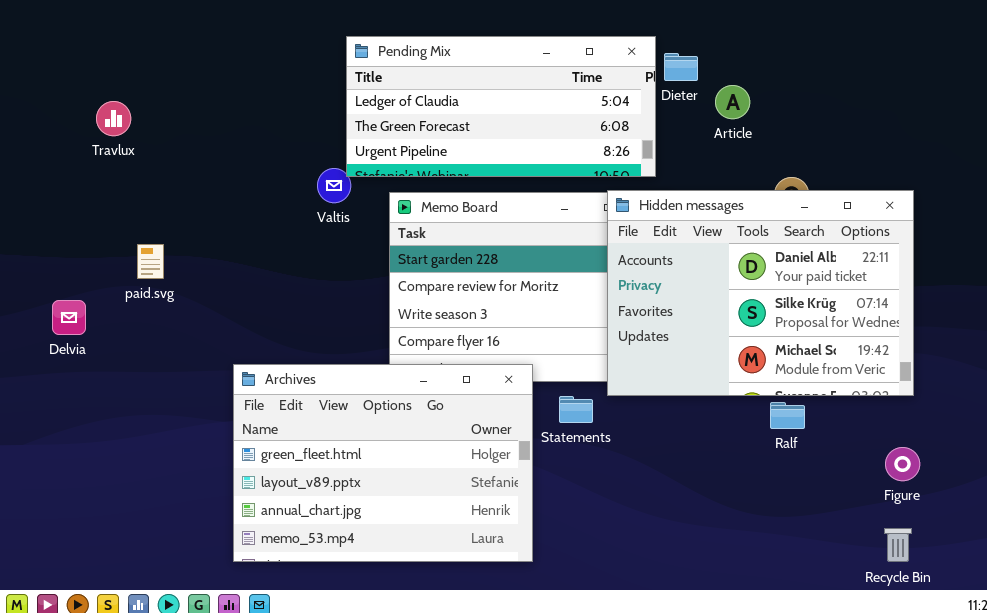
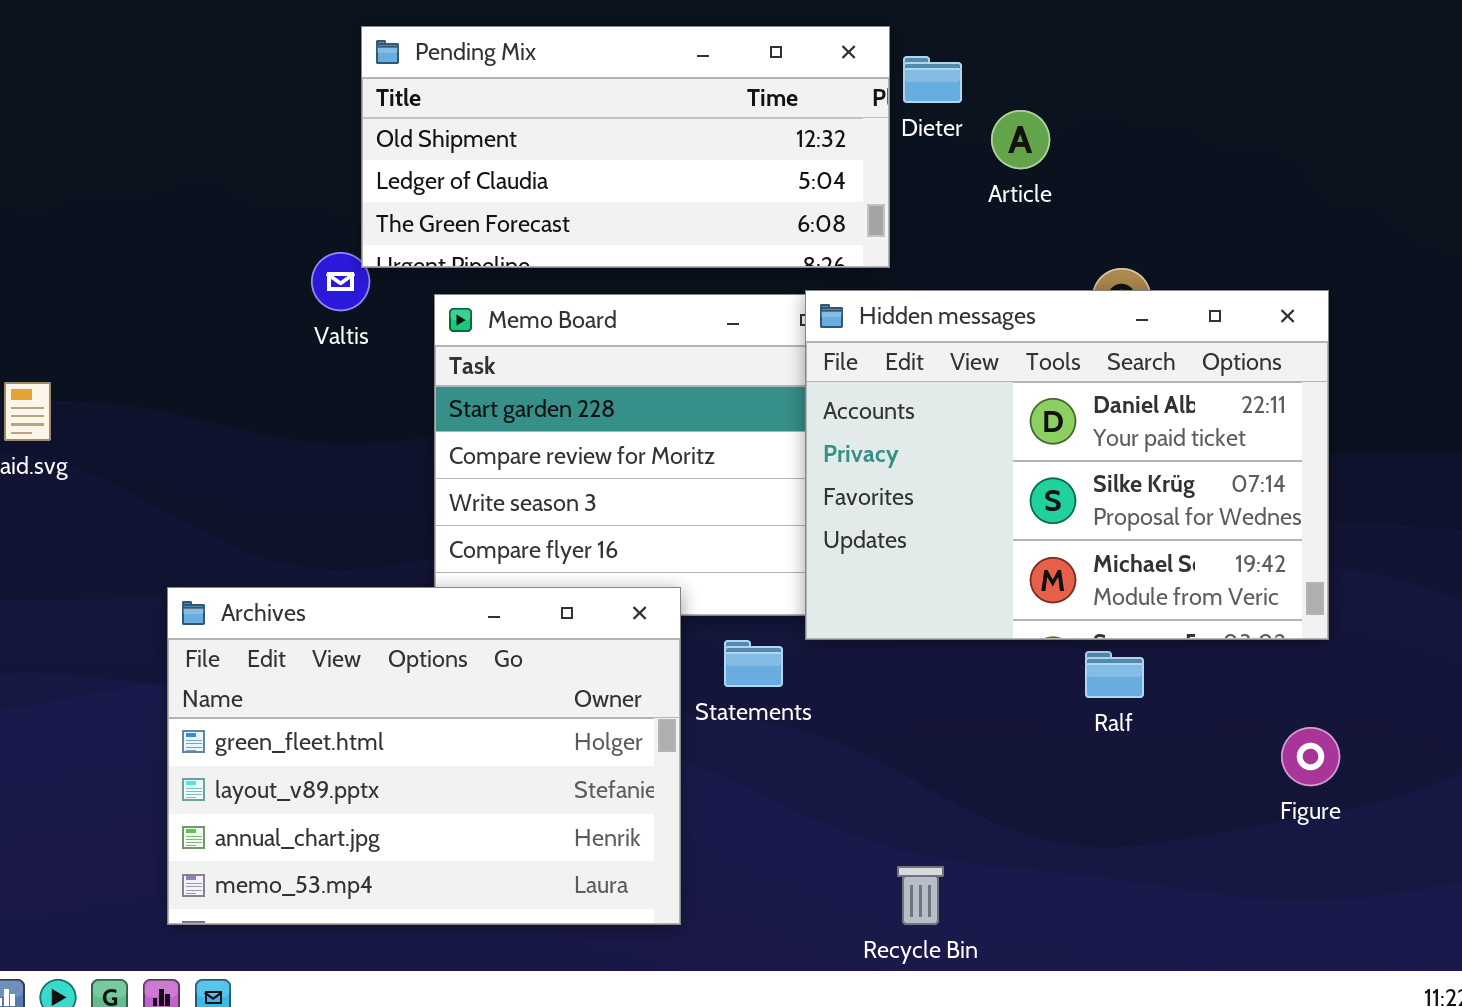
Pending Mix: [346,36,656,177] -> [361,26,890,268], scrolled up 1 row
Recycle Bin: [884,528,912,562] -> [897,866,944,925], moved

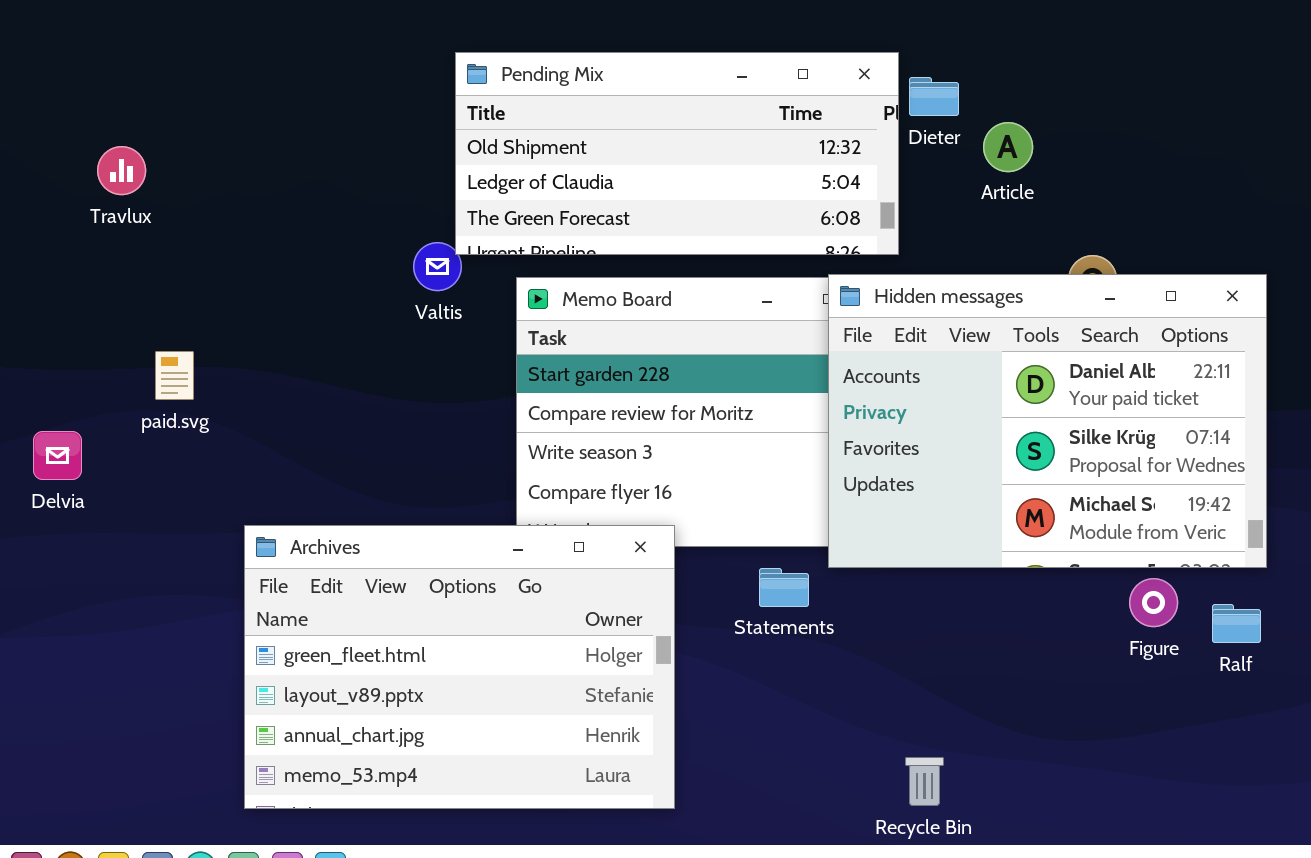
Archives: [167,587,681,925] -> [244,525,675,809], moved
Ralf: [1085,651,1144,698] -> [1212,604,1261,643], moved
Figure: [1281,727,1340,786] -> [1129,578,1178,627], moved

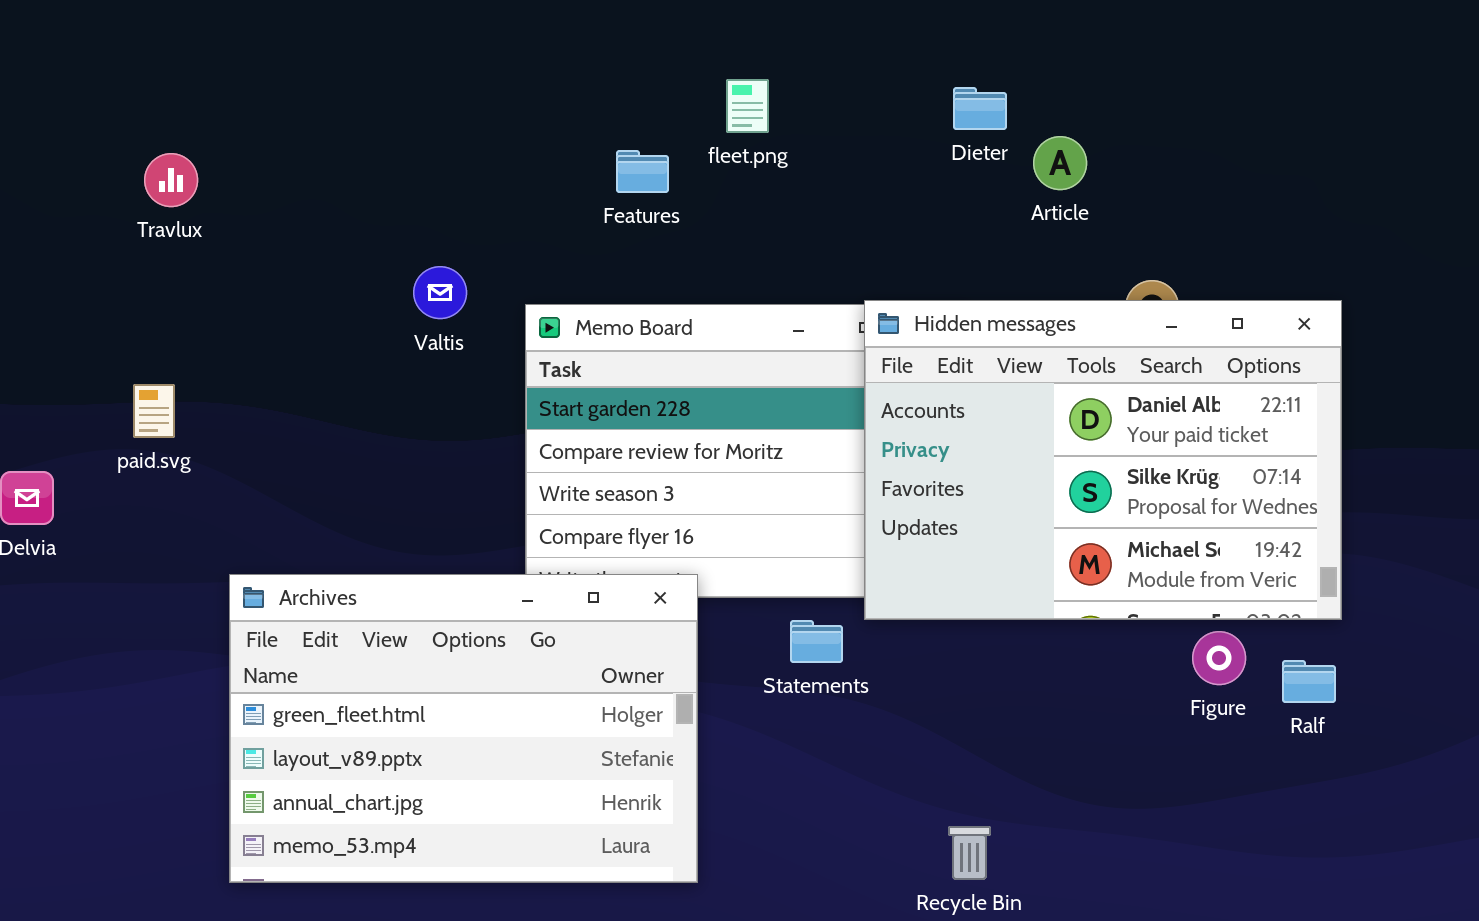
Pending Mix: [455,52,899,255] -> none, closed
Travlux: [97,146,146,195] -> [144,153,198,207], moved

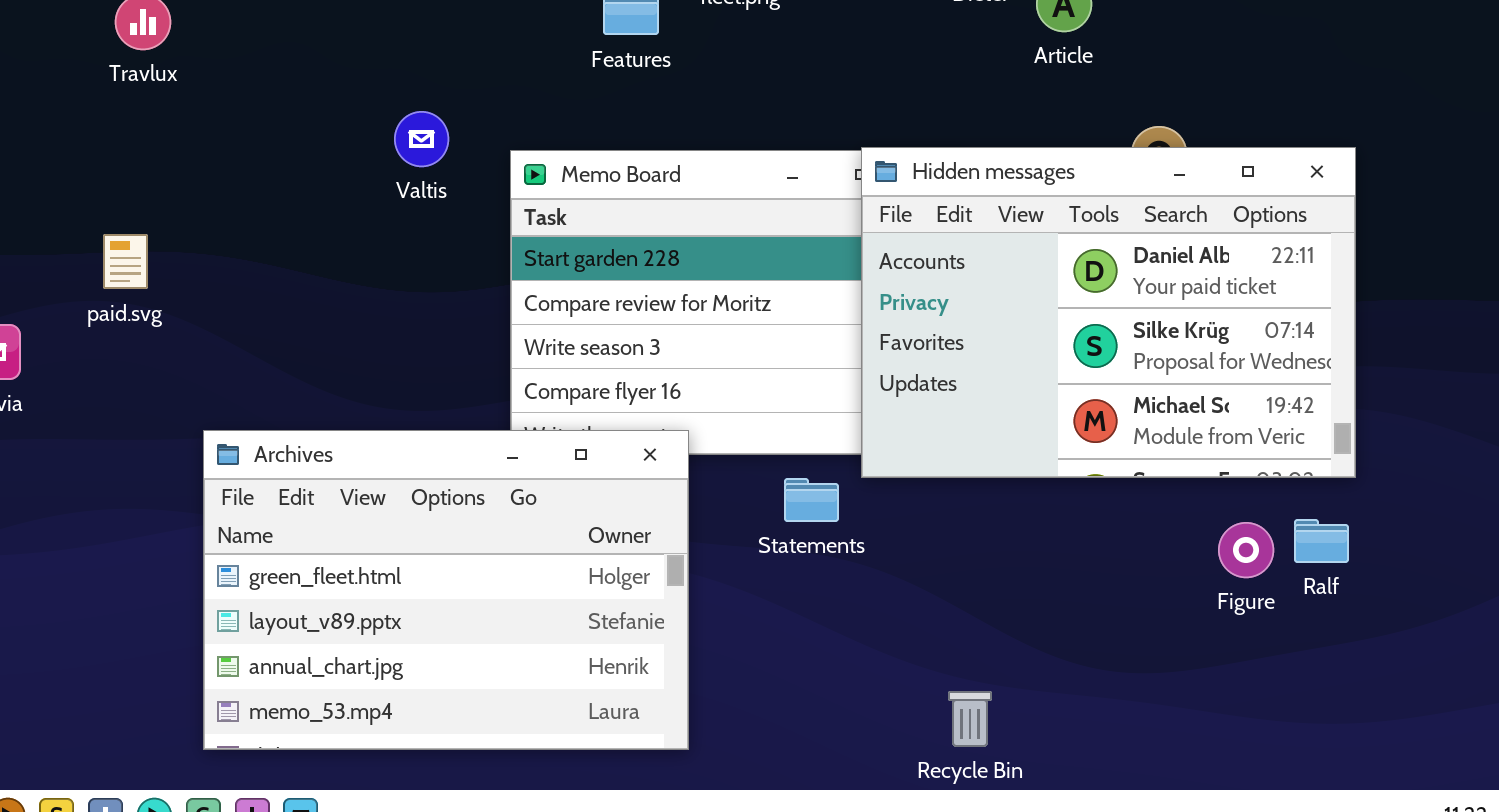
Figure: [1192,631,1246,685] -> [1218,522,1274,578], moved

